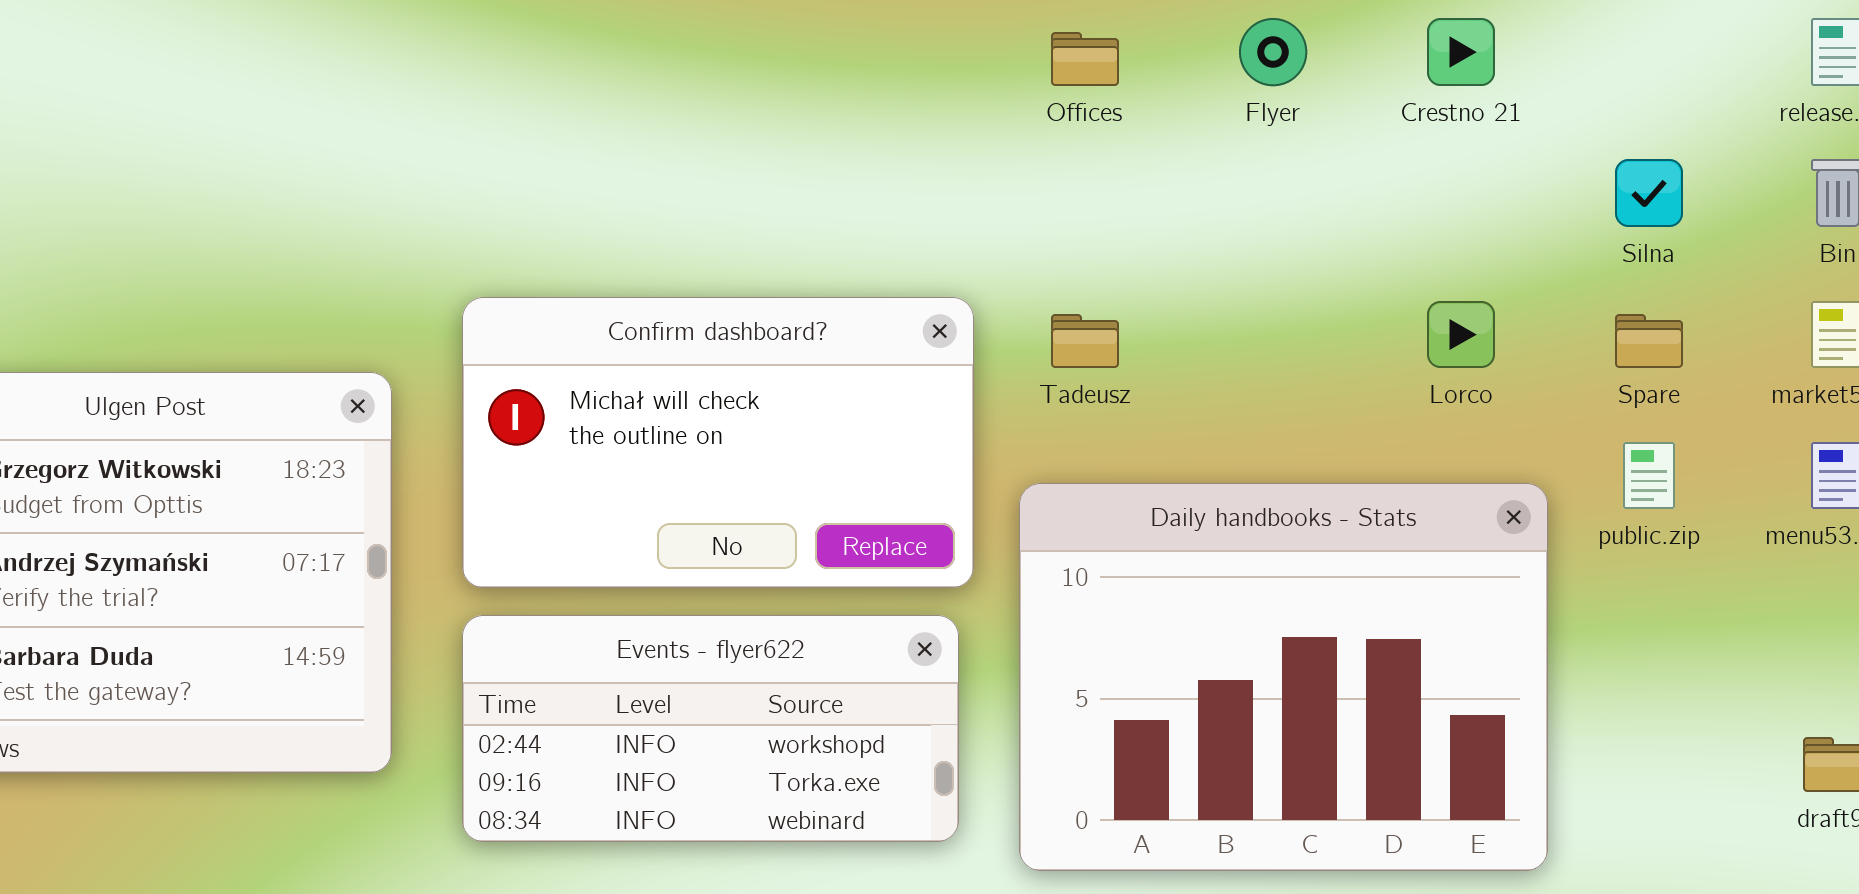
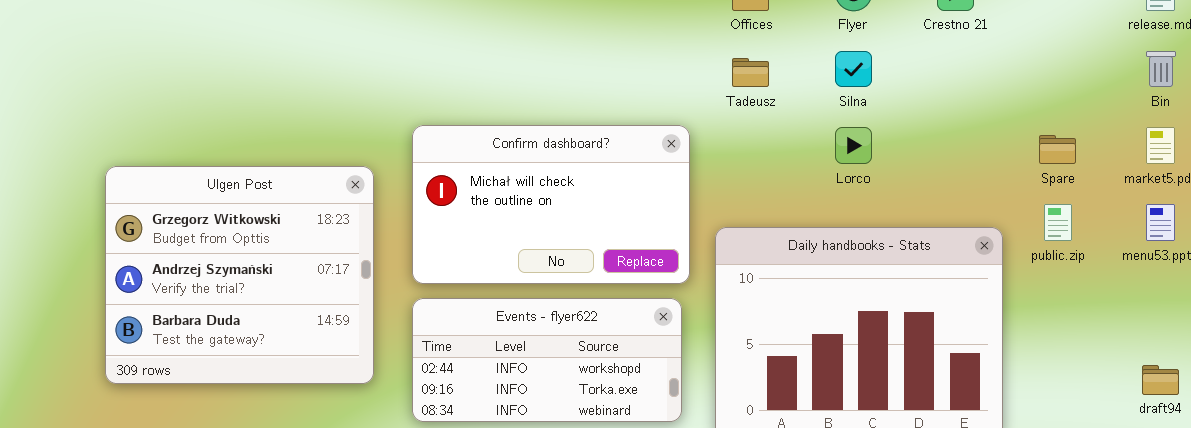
Silna: [1615,159,1683,227] -> [835,51,872,87], moved
Lorco: [1427,301,1495,368] -> [835,127,872,164], moved
Tadeusz: [1051,314,1119,368] -> [732,58,769,87], moved

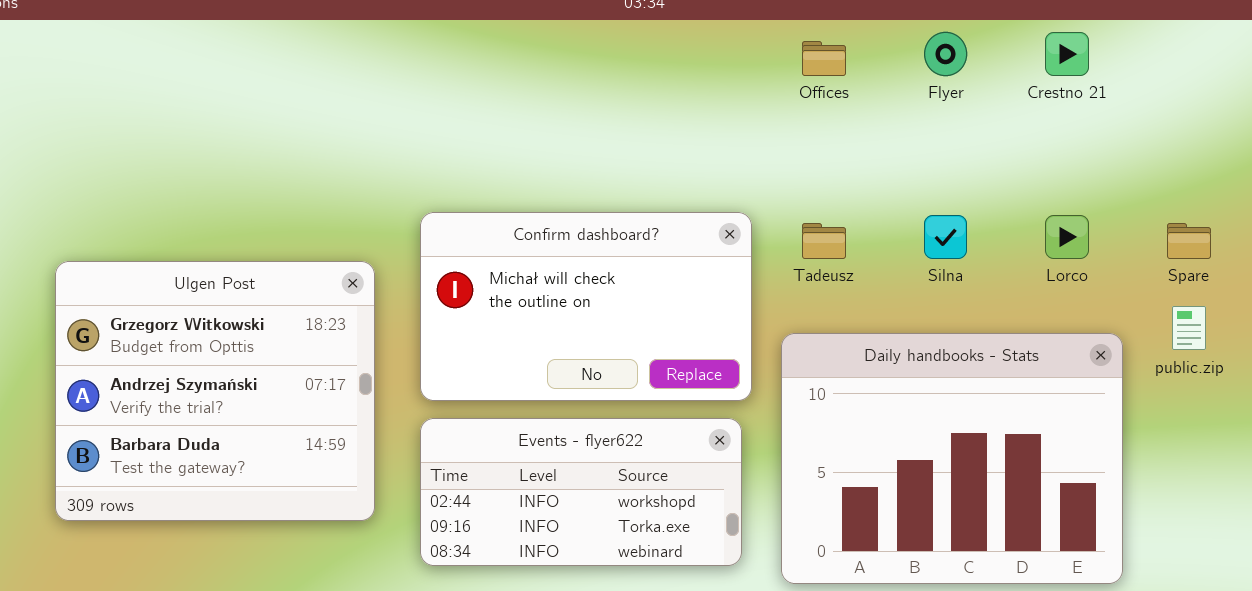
Silna: [835,51,872,87] -> [924,215,967,259], moved
Tadeusz: [732,58,769,87] -> [802,223,846,259], moved
Lorco: [835,127,872,164] -> [1045,215,1089,259], moved

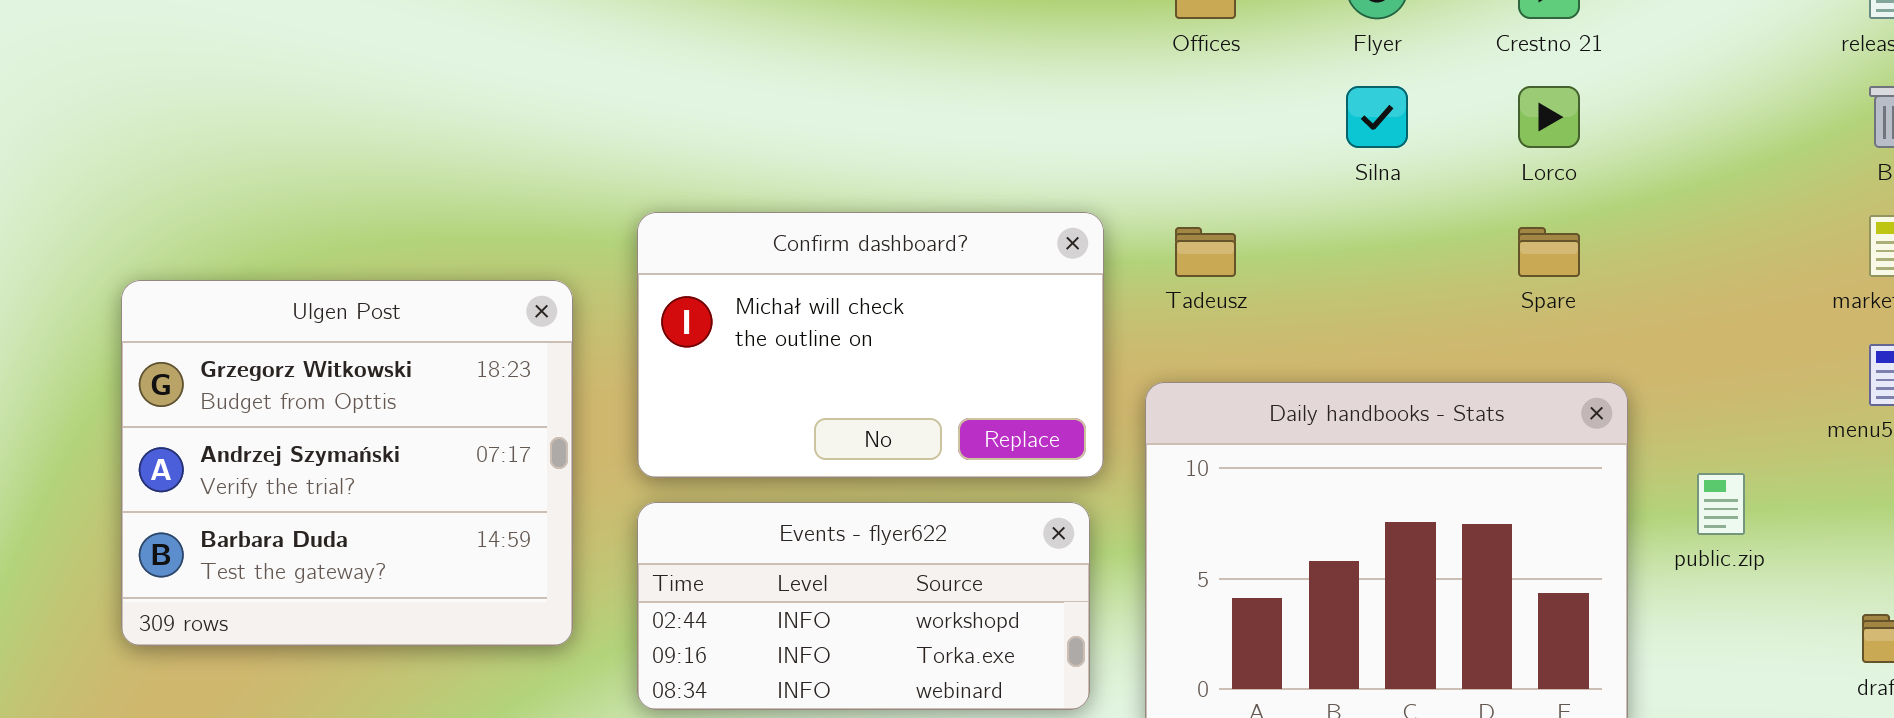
Silna: [924,215,967,259] -> [1346,86,1408,148], moved
Lorco: [1045,215,1089,259] -> [1518,86,1580,148], moved
Spare: [1167,223,1211,259] -> [1518,227,1580,277], moved
public.zip: [1172,306,1206,350] -> [1697,473,1745,535], moved

